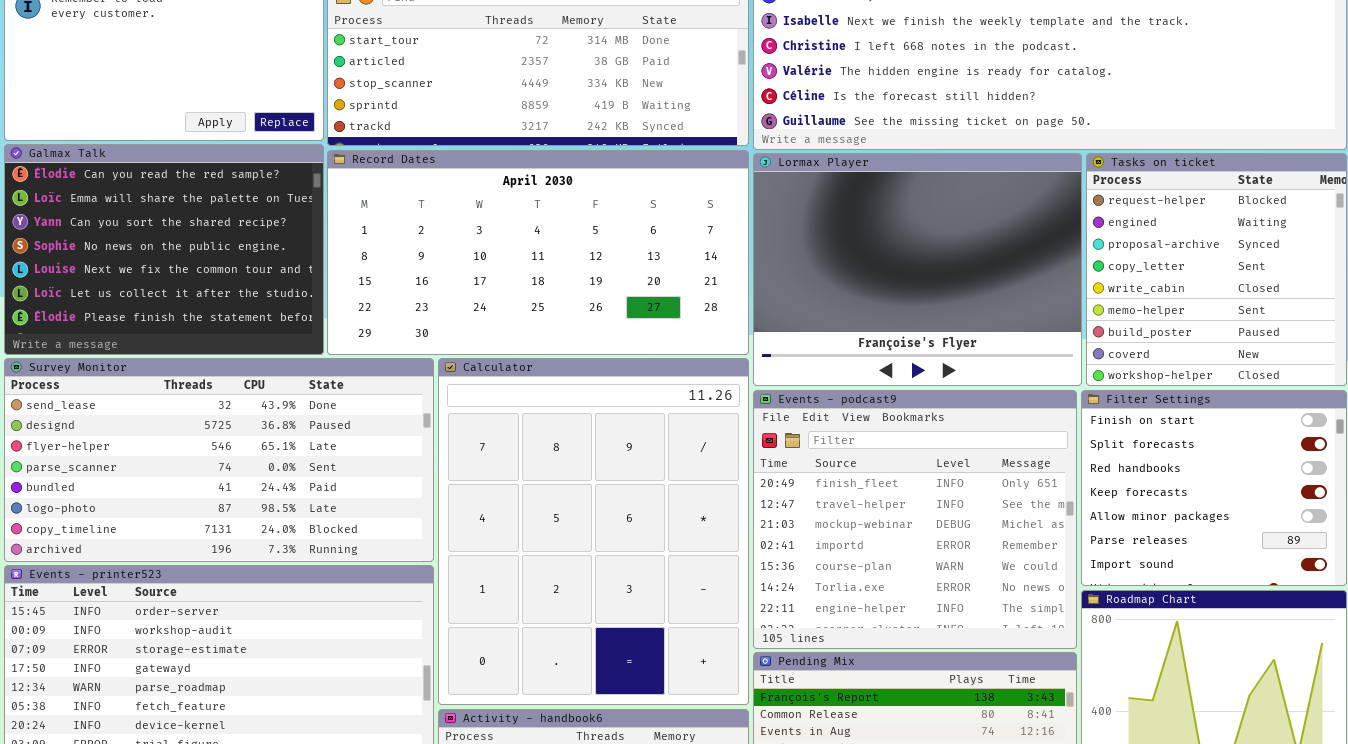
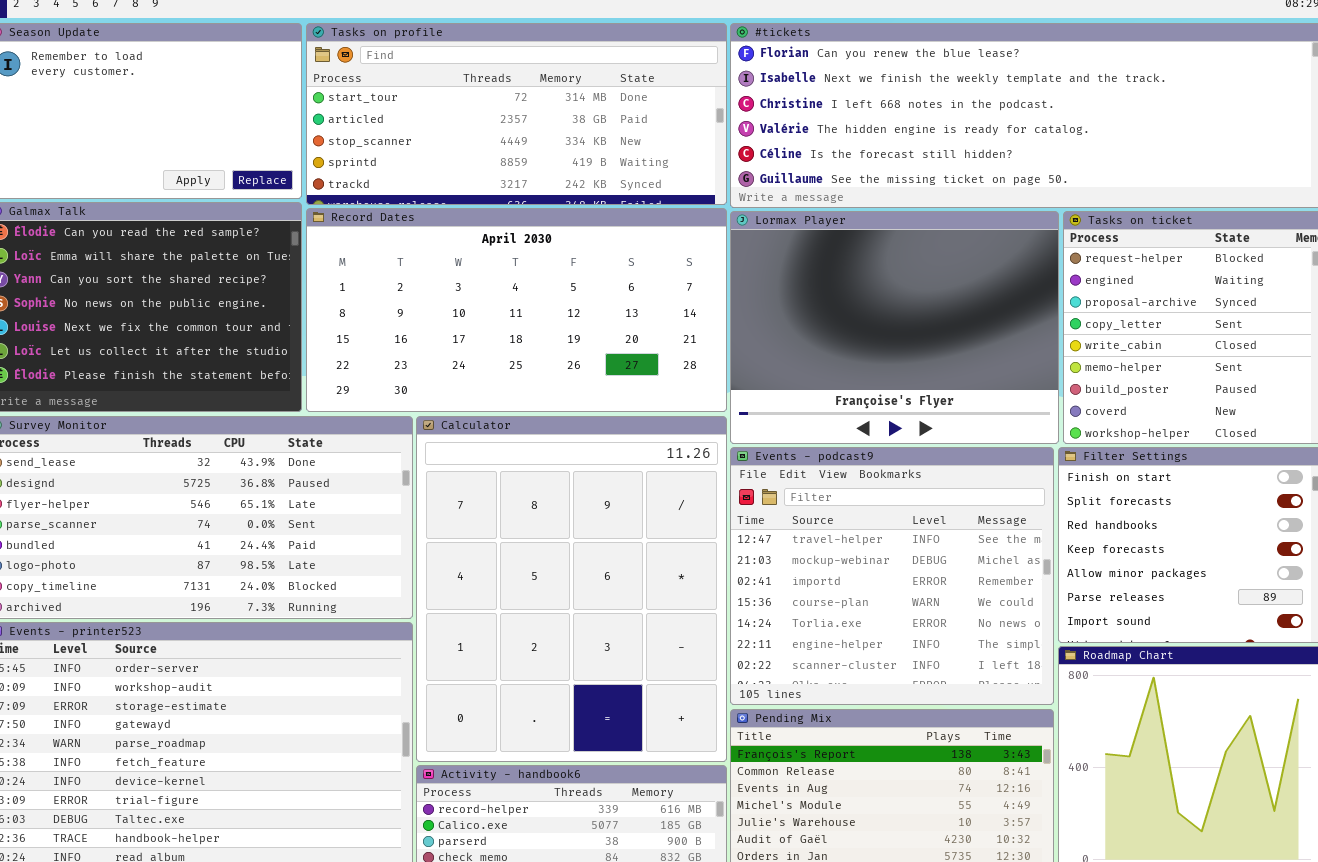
Events - podcast9: [753,390,1077,649] -> [730,447,1054,705], scrolled down 1 row

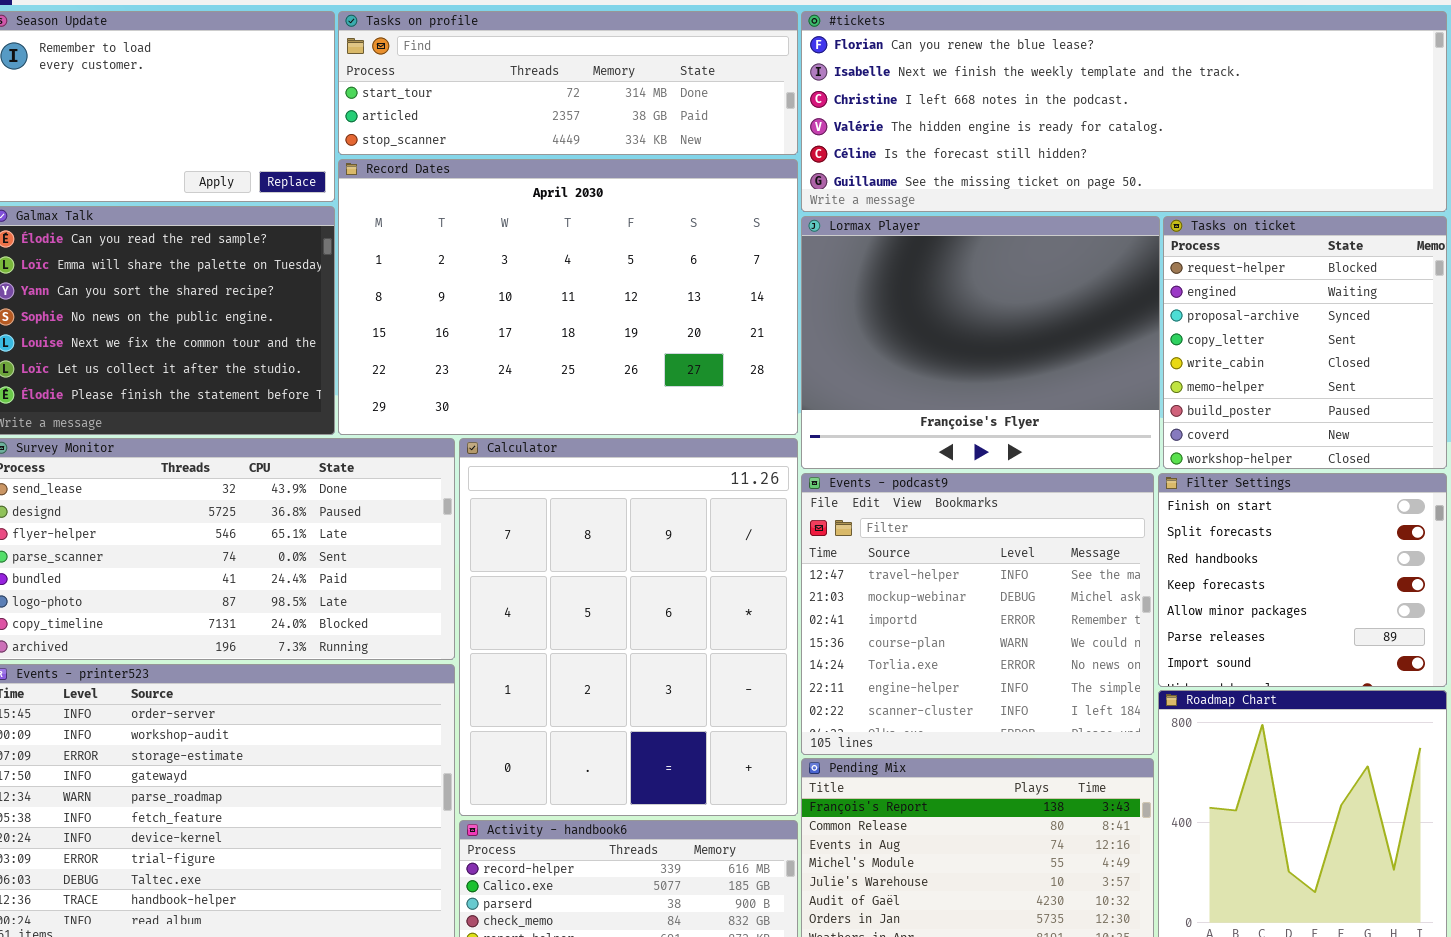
Tasks on profile: [306,23,727,205] -> [338,11,798,155], resized
Record Dates: [306,208,727,412] -> [338,159,798,435], resized

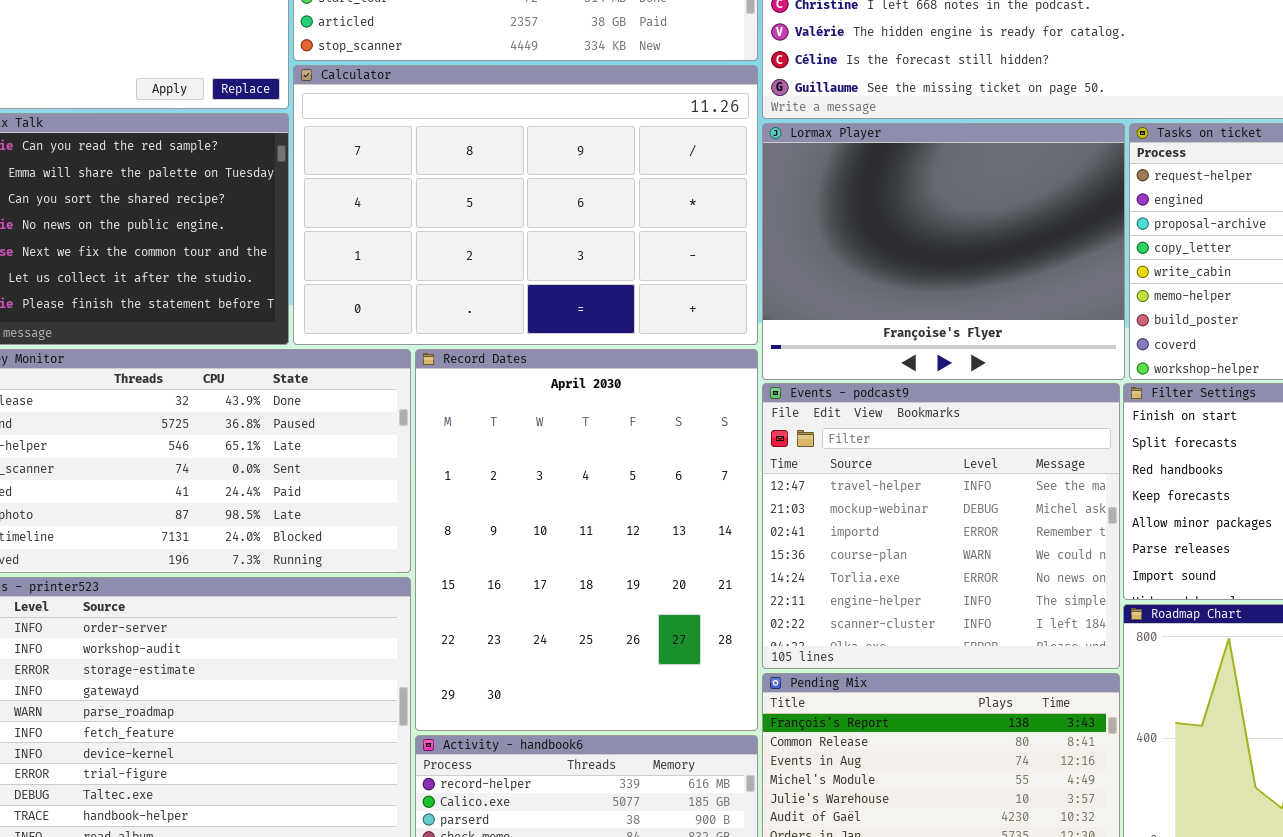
Record Dates: [338,159,798,435] -> [415,349,758,731], moved, resized
Calculator: [459,438,798,816] -> [293,65,758,345], moved, resized

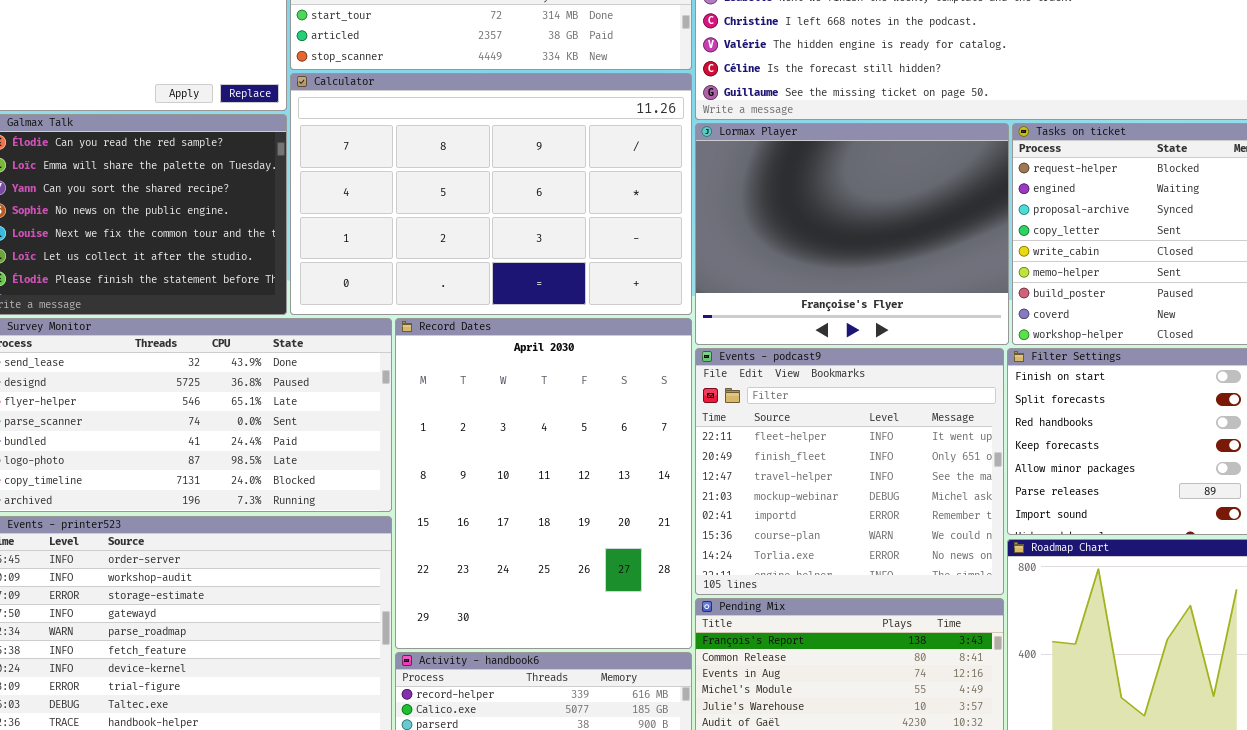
Events - podcast9: [762,383,1120,669] -> [695,348,1004,595], scrolled up 2 rows

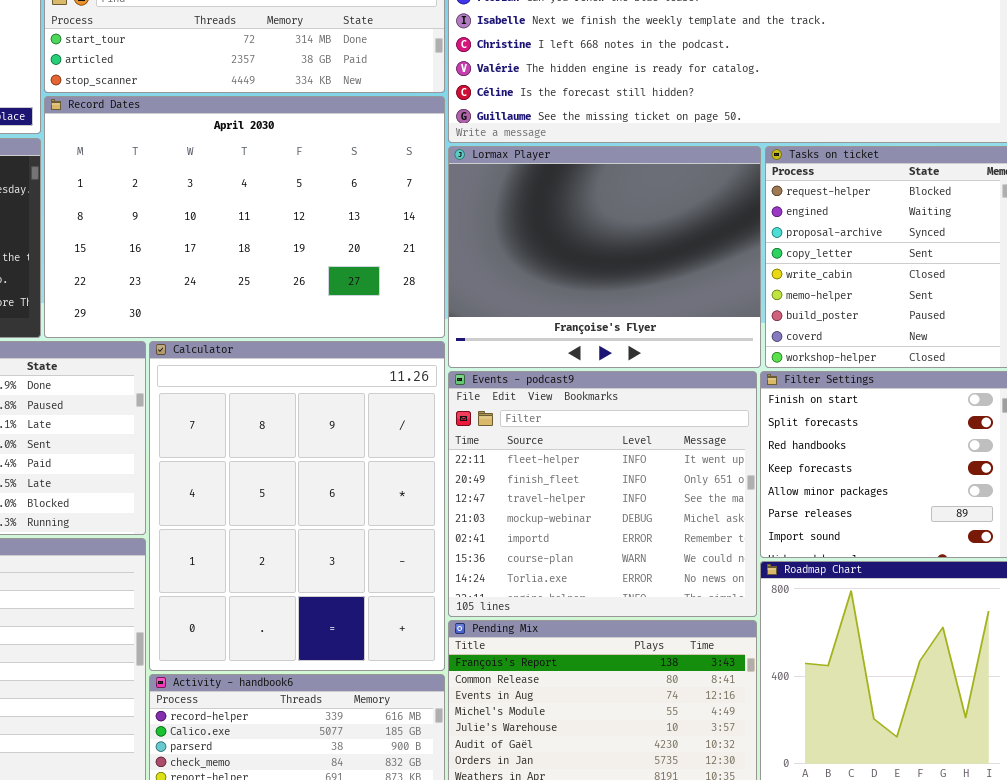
Calculator: [290,73,692,315] -> [149,341,445,671], moved, resized
Record Dates: [395,318,692,649] -> [44,96,445,338], moved, resized

